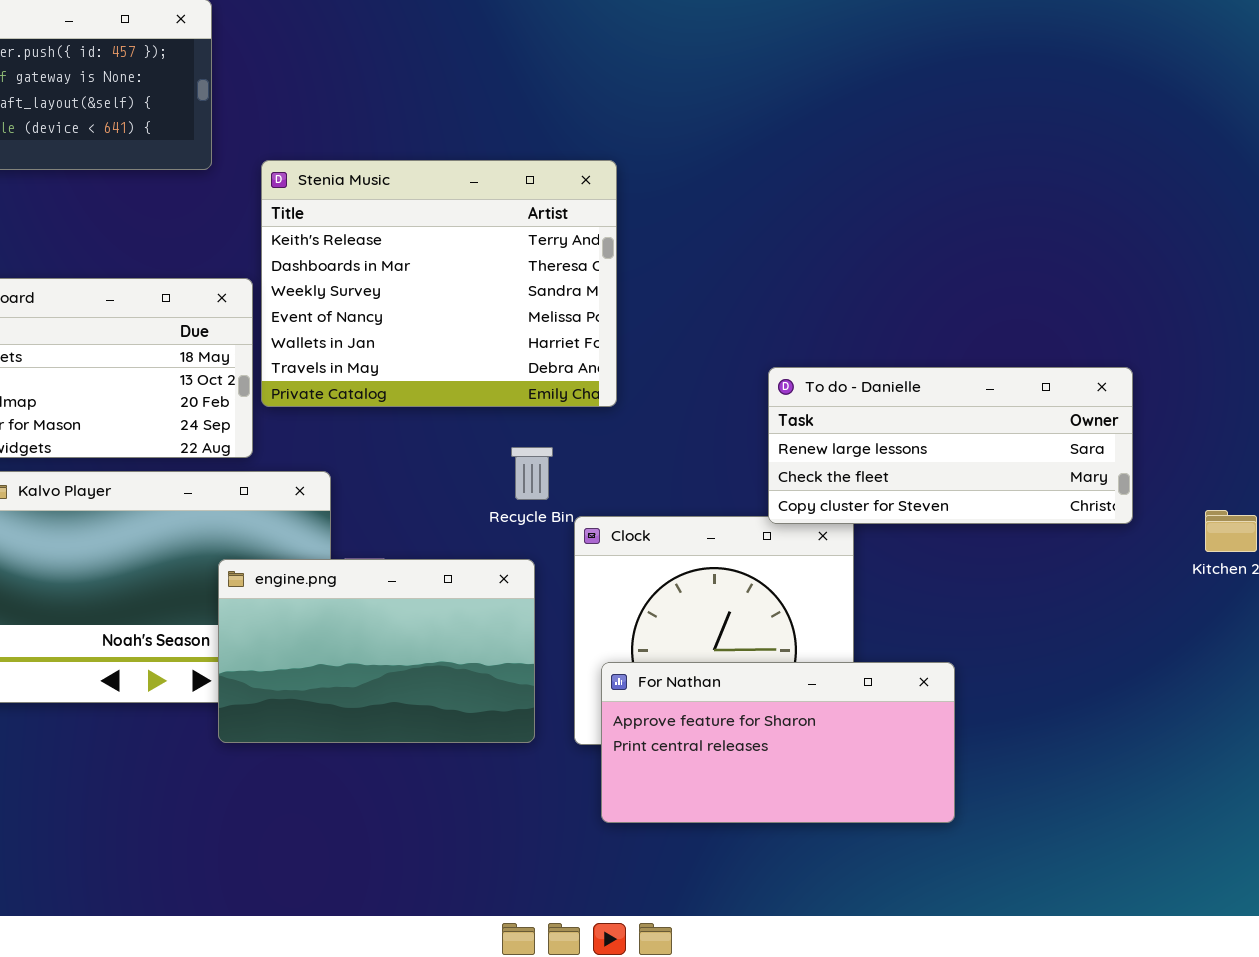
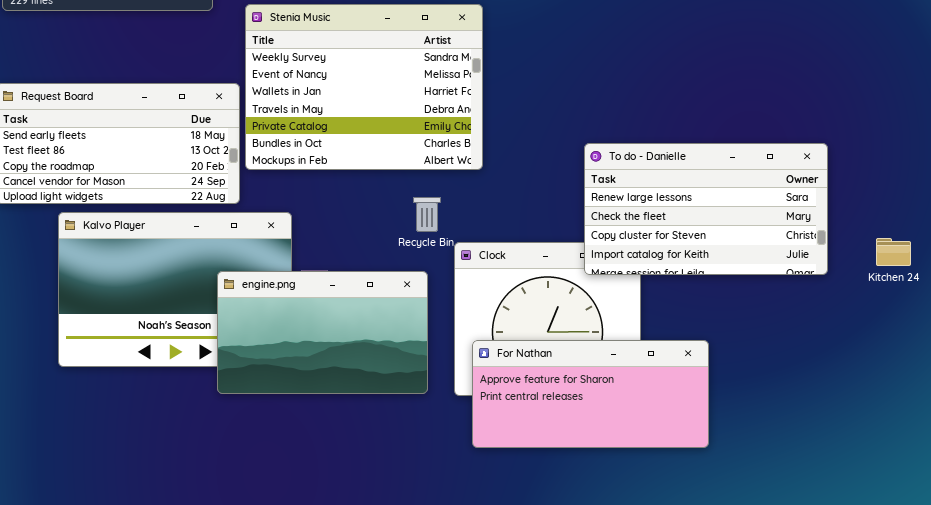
Stenia Music: [261,160,617,407] -> [245,4,483,170], scrolled down 2 rows
To do - Danielle: [768,367,1133,524] -> [584,143,828,275], resized

